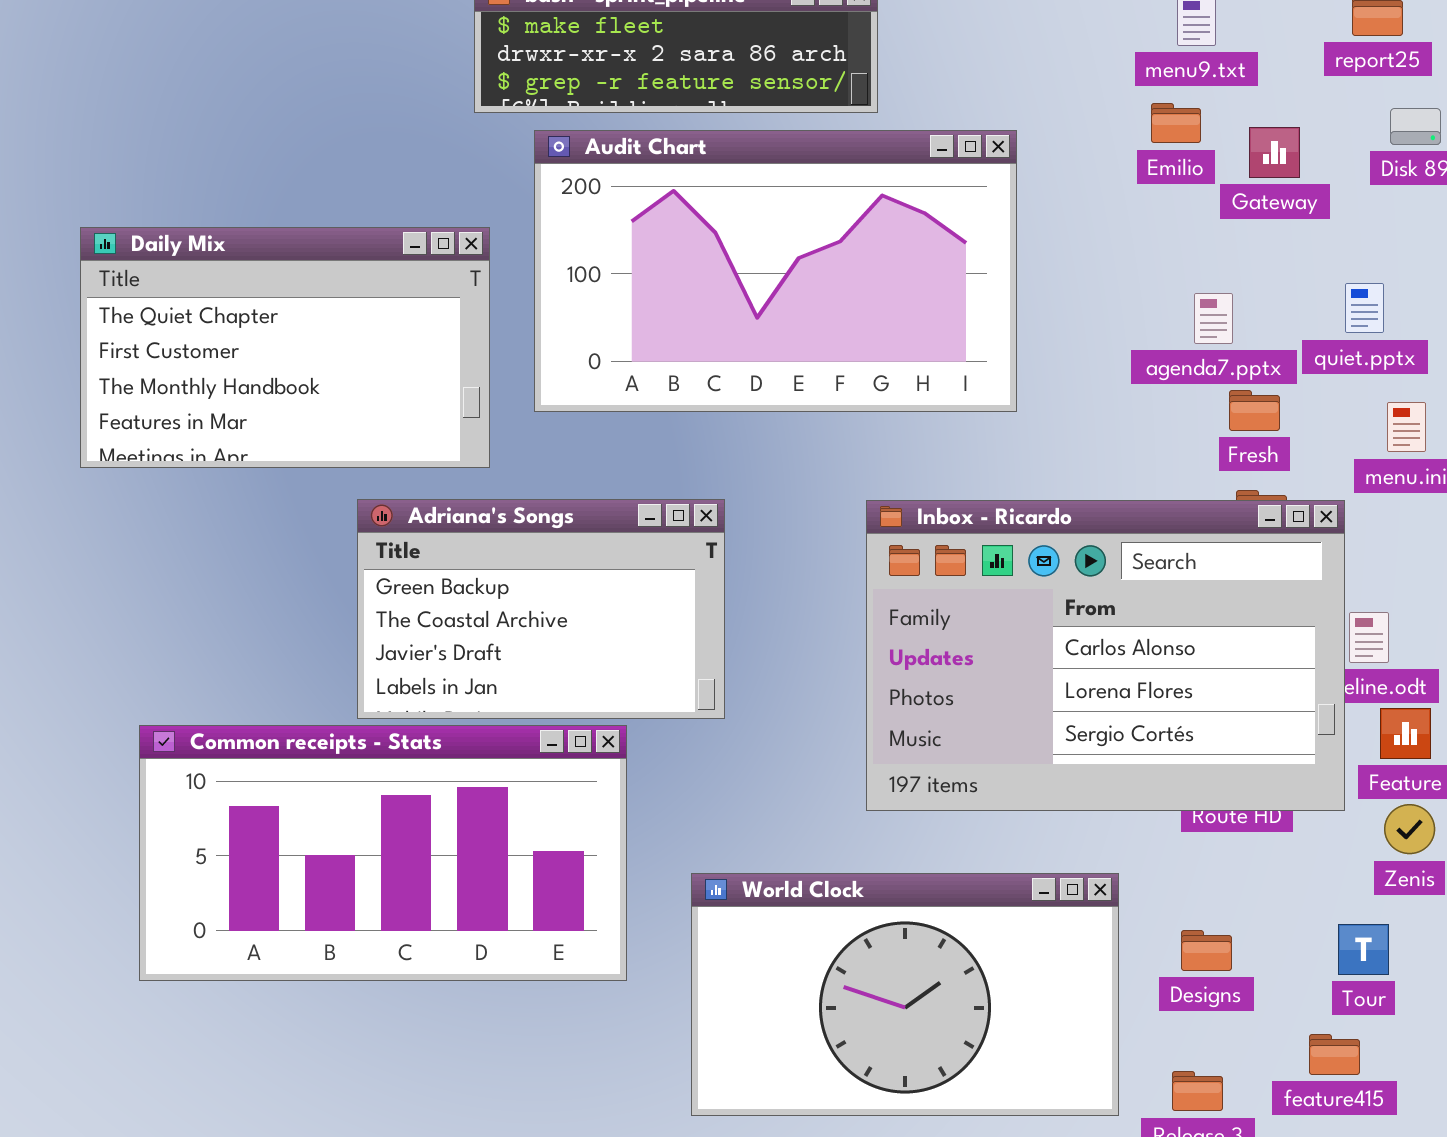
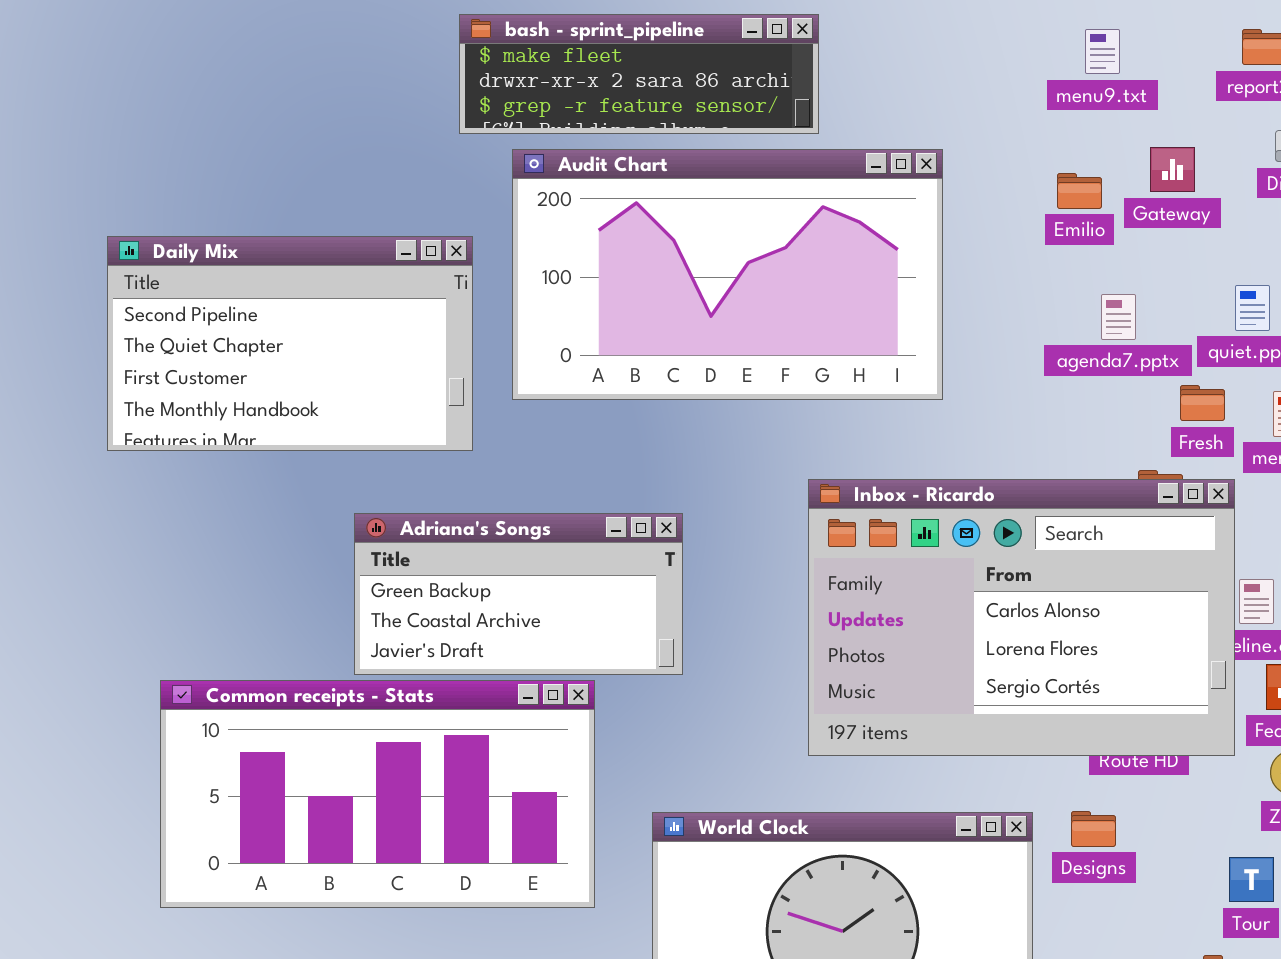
Emilio: [1151,103,1201,143] -> [1057,173,1102,209], moved
Daily Mix: [80,227,490,468] -> [107,236,473,451], scrolled up 1 row
Fresh: [1229,390,1280,431] -> [1180,385,1225,421], moved
Adriana's Songs: [357,499,725,719] -> [354,513,683,675], resized
Designs: [1181,930,1232,971] -> [1071,811,1116,847], moved

